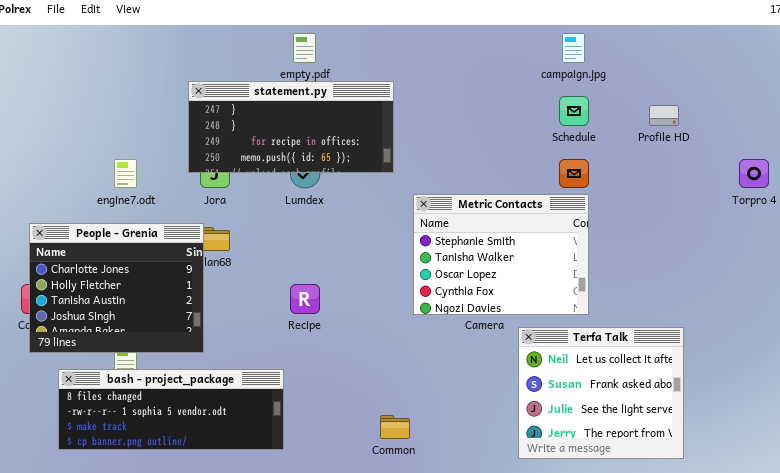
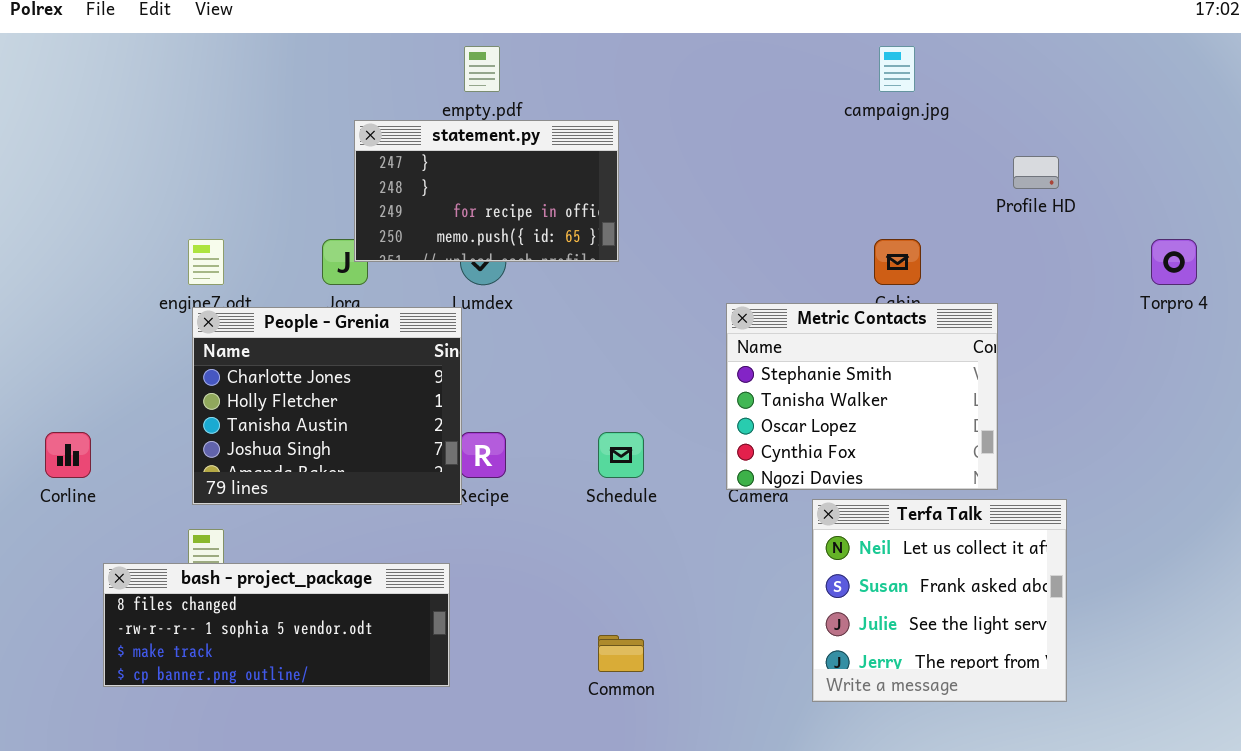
statement.py: [188,81,394,173] -> [354,120,619,262], resized
Schedule: [559,96,589,126] -> [598,432,644,478], moved
Metric Contacts: [413,194,589,315] -> [726,303,998,490], moved
People - Grenia: [29,223,204,353] -> [192,307,462,505], moved

